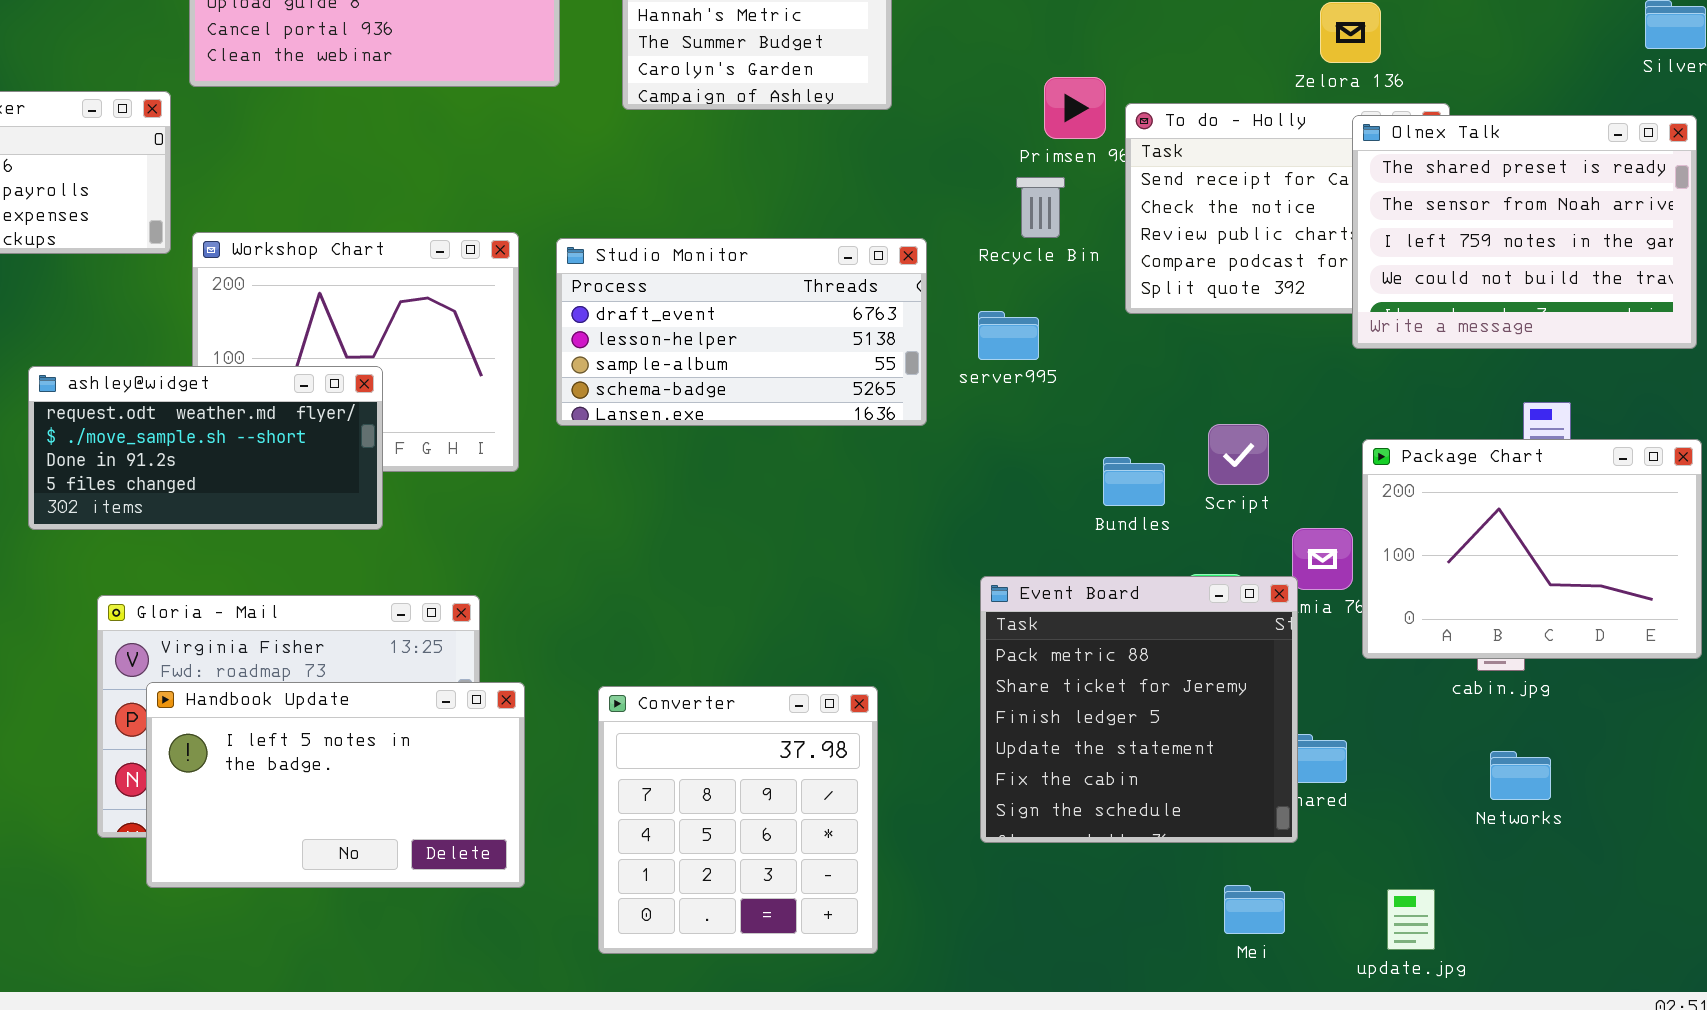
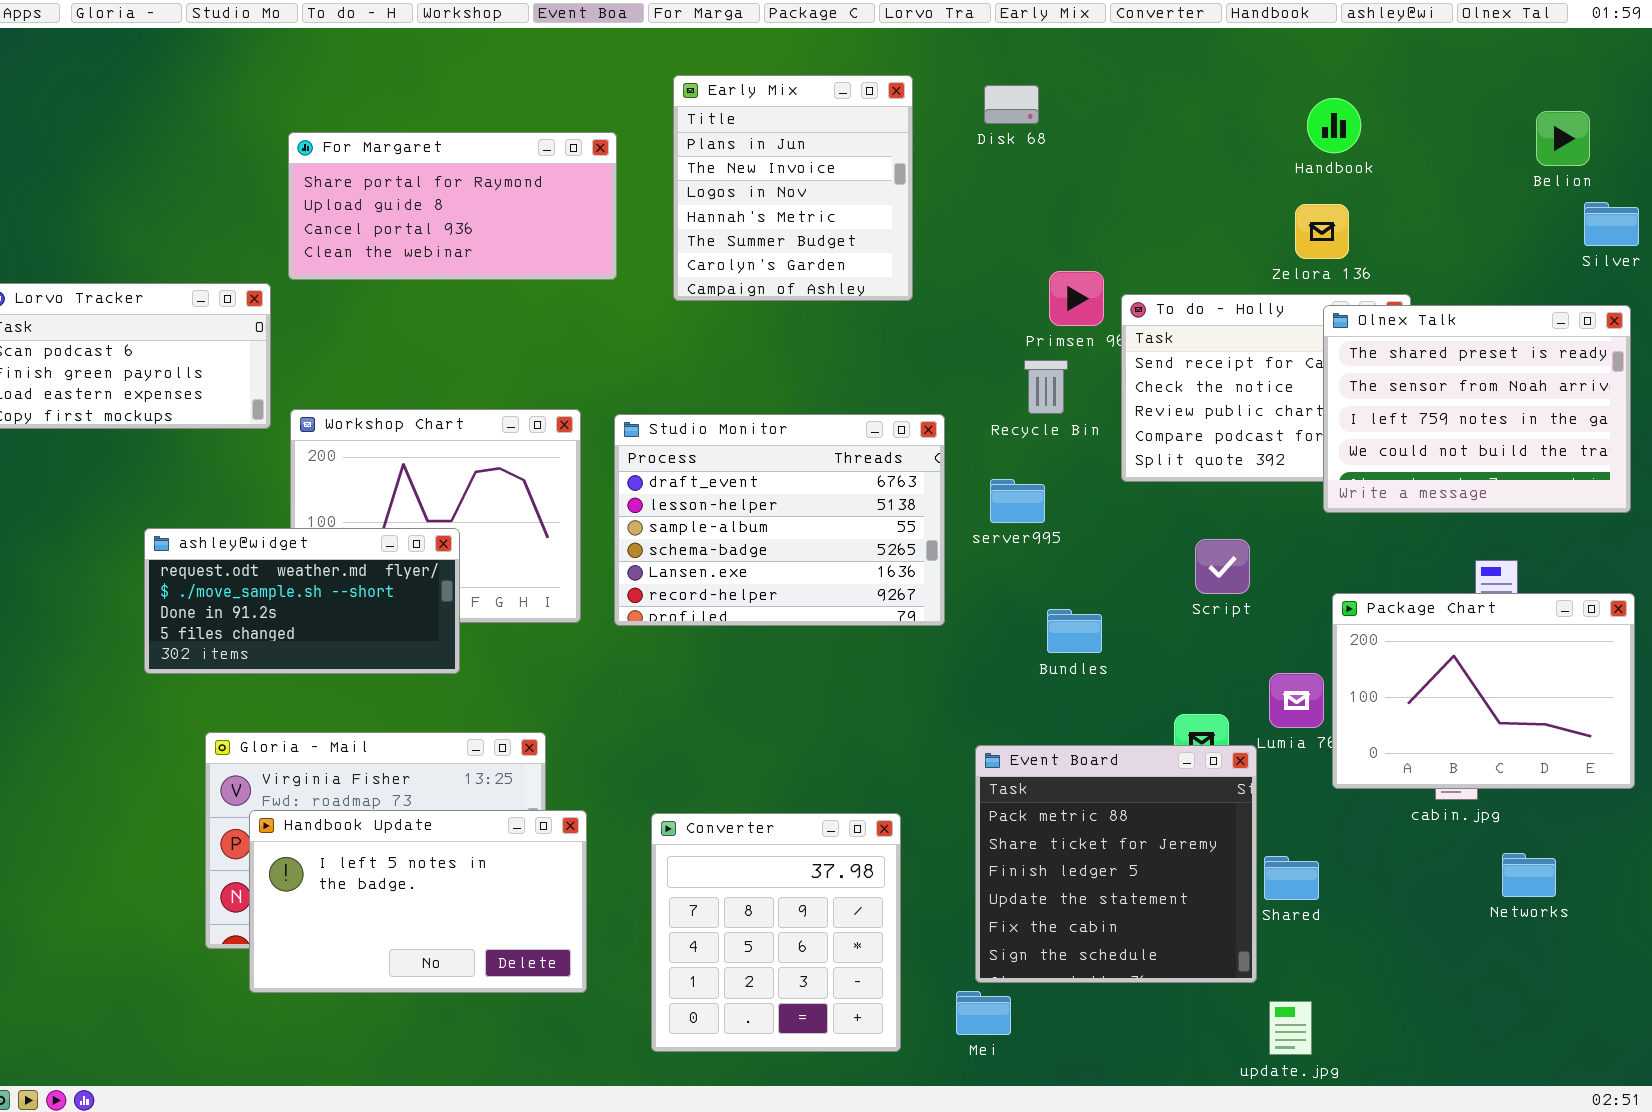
Studio Monitor: [556,238,927,426] -> [614,414,945,626], resized
Script: [1208,424,1269,485] -> [1195,539,1250,594], moved
Bundles: [1103,457,1165,506] -> [1047,609,1102,653], moved
Event Board: [980,576,1298,843] -> [975,745,1257,983], moved
Networks: [1490,751,1551,800] -> [1502,853,1556,897], moved
Mei: [1224,885,1285,934] -> [956,991,1011,1035], moved
update.jpg: [1387,889,1435,950] -> [1269,1001,1312,1055], moved

